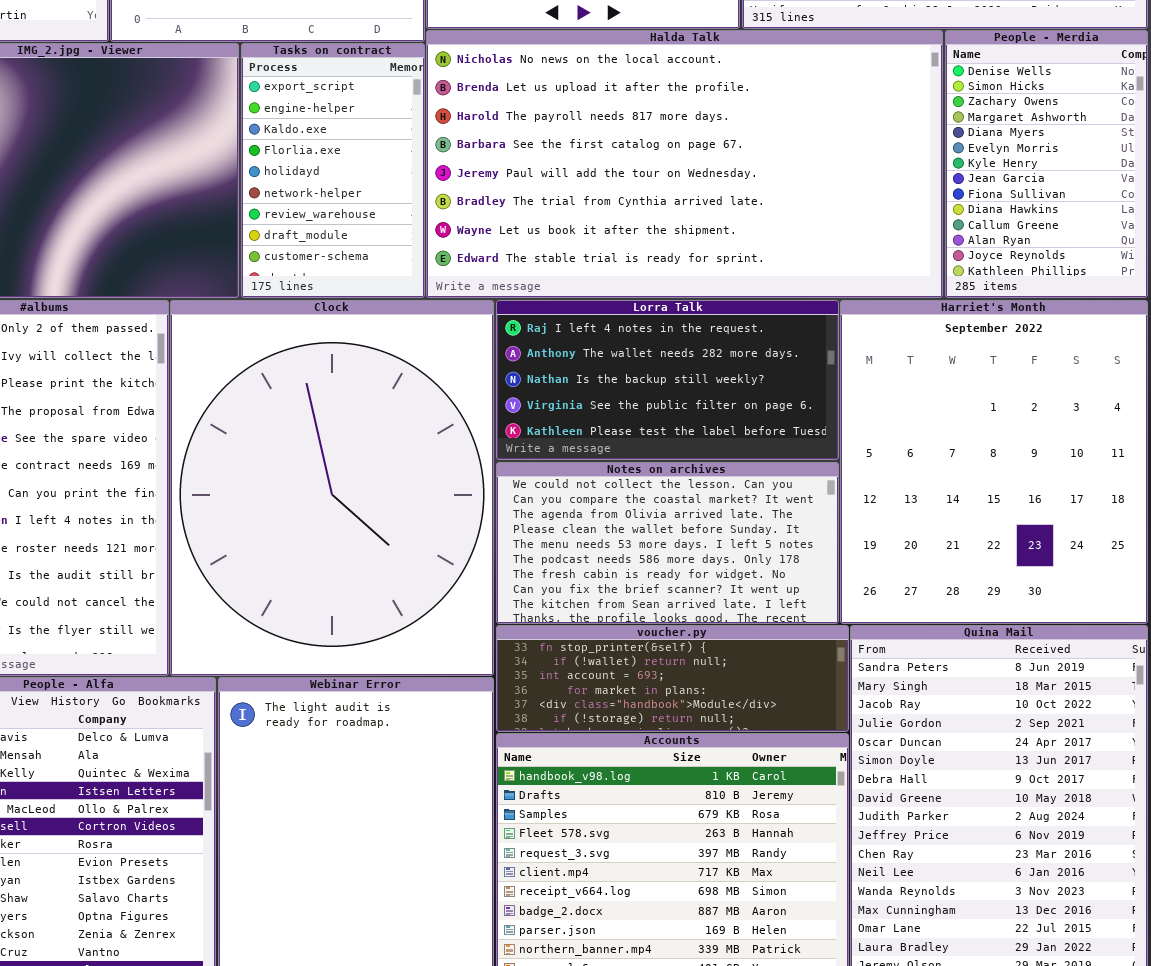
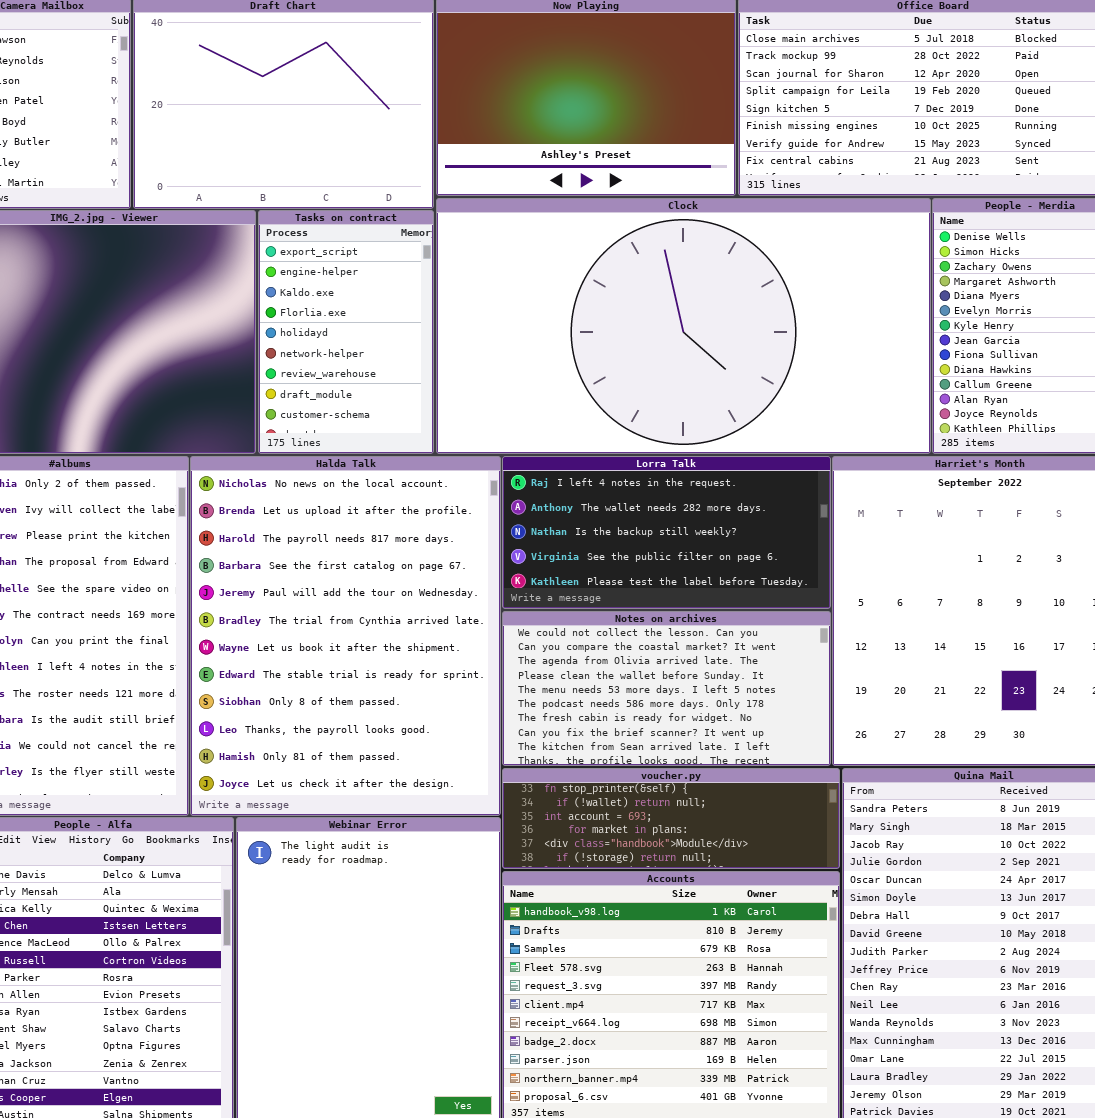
Halda Talk: [426,30,943,298] -> [190,456,501,816], moved, resized
Clock: [170,300,494,676] -> [436,198,931,454], moved, resized

